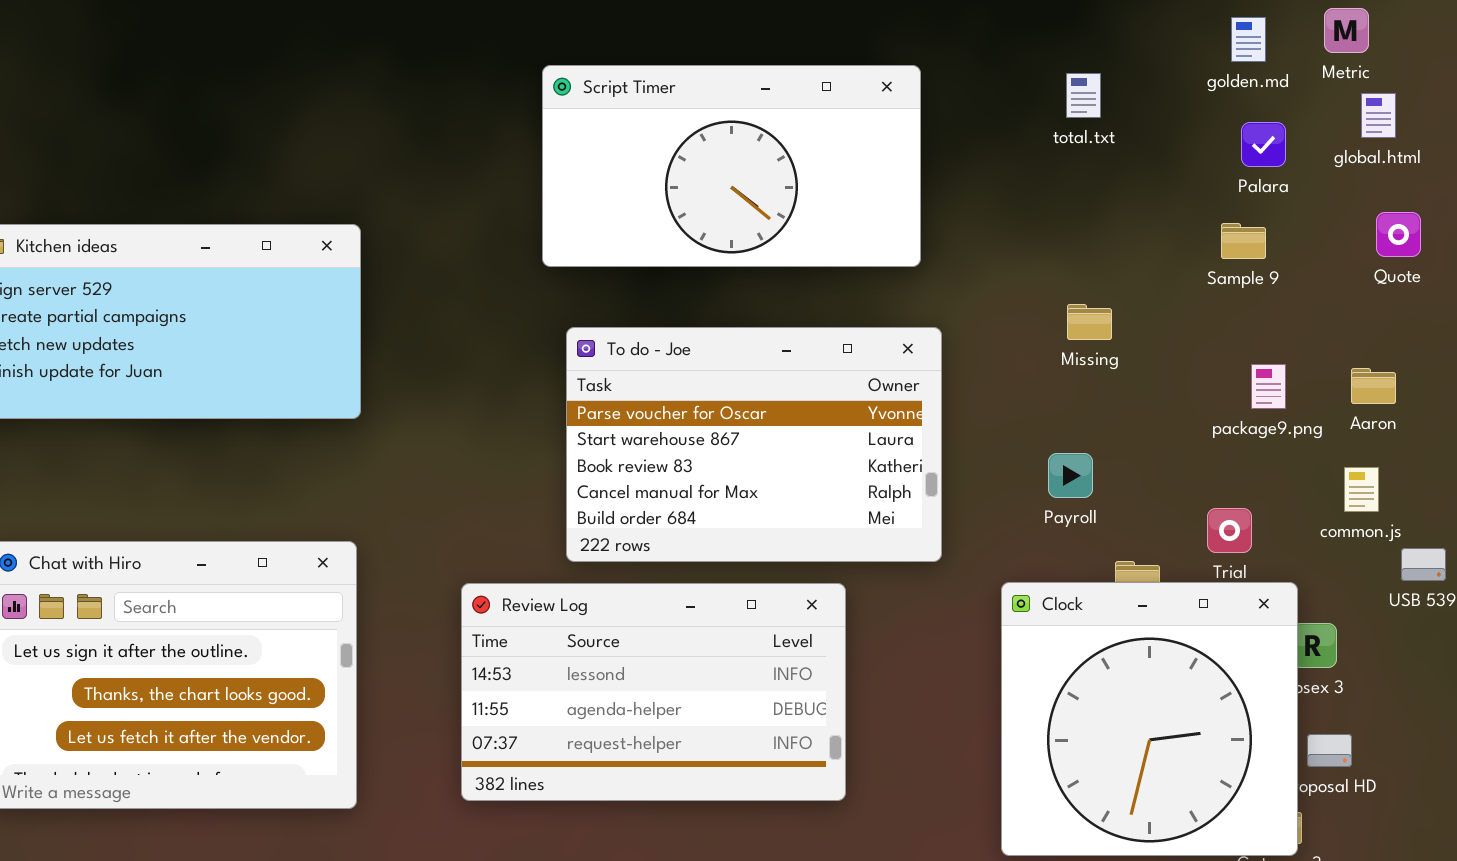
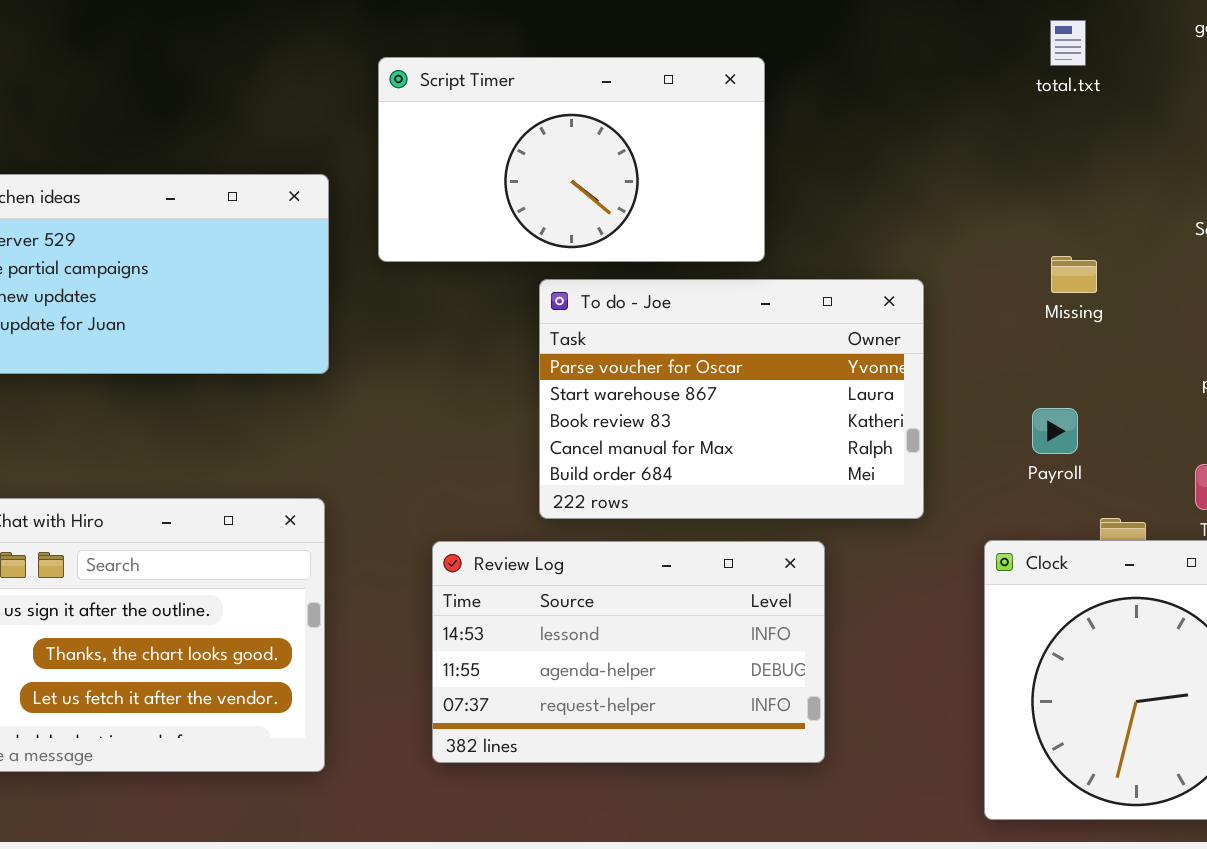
Script Timer: [542,65,921,267] -> [378,57,765,262], moved

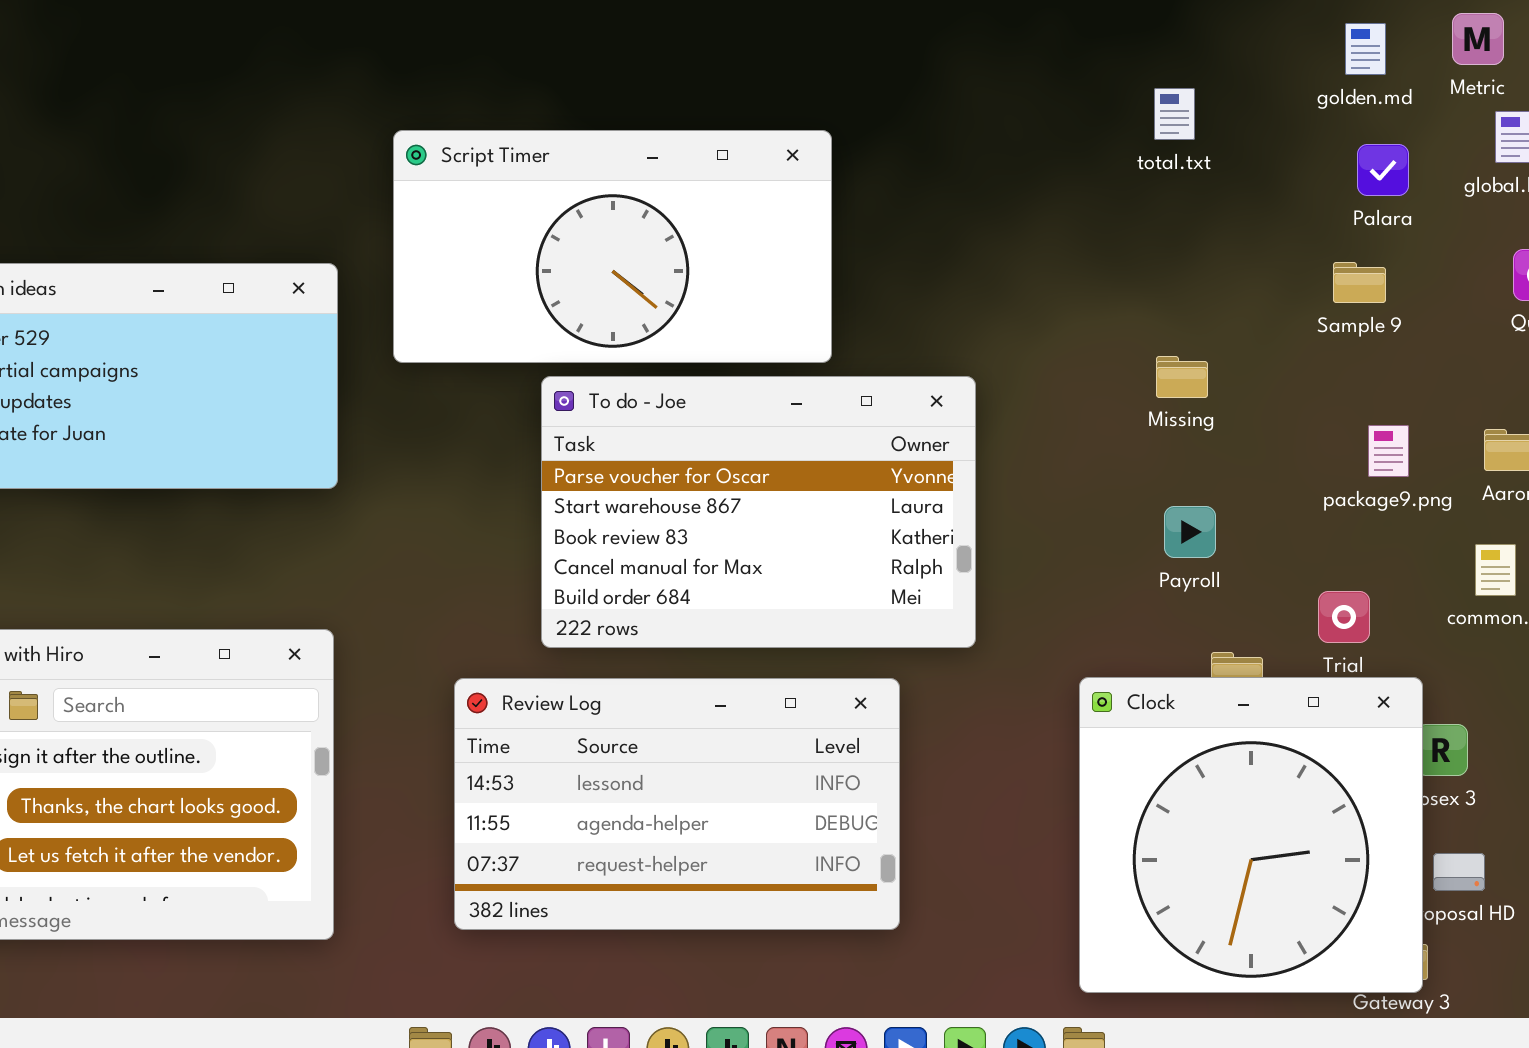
To do - Joe: [539,279,924,519] -> [541,376,976,648], moved
Payroll: [1032,408,1078,454] -> [1164,506,1216,558], moved

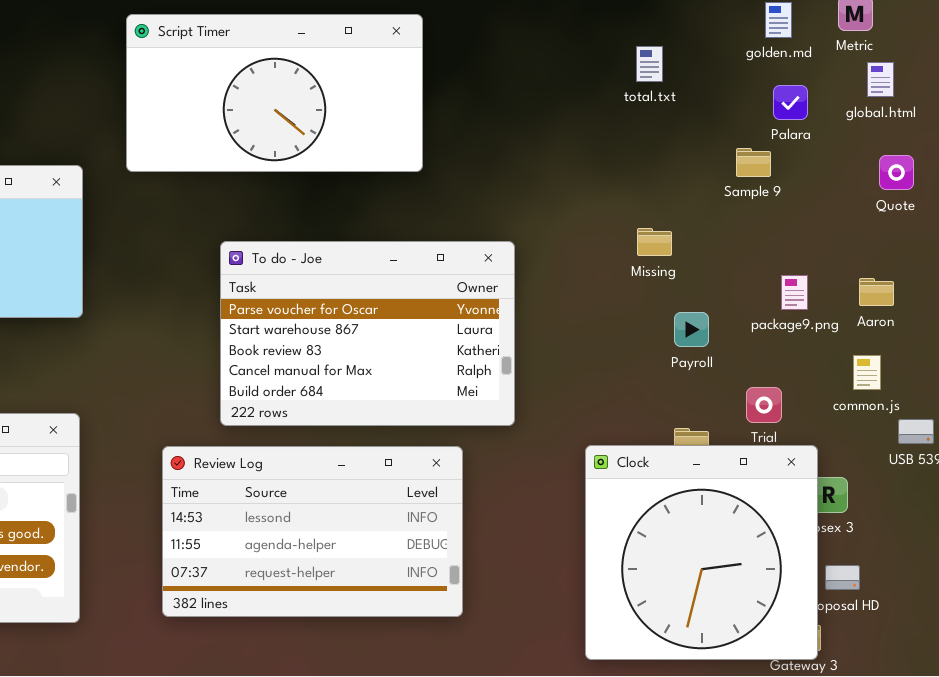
Script Timer: [393,130,832,363] -> [126,14,423,172], moved
Sample 9: [1333,262,1386,303] -> [736,148,771,177], moved
Payroll: [1164,506,1216,558] -> [674,312,709,347], moved

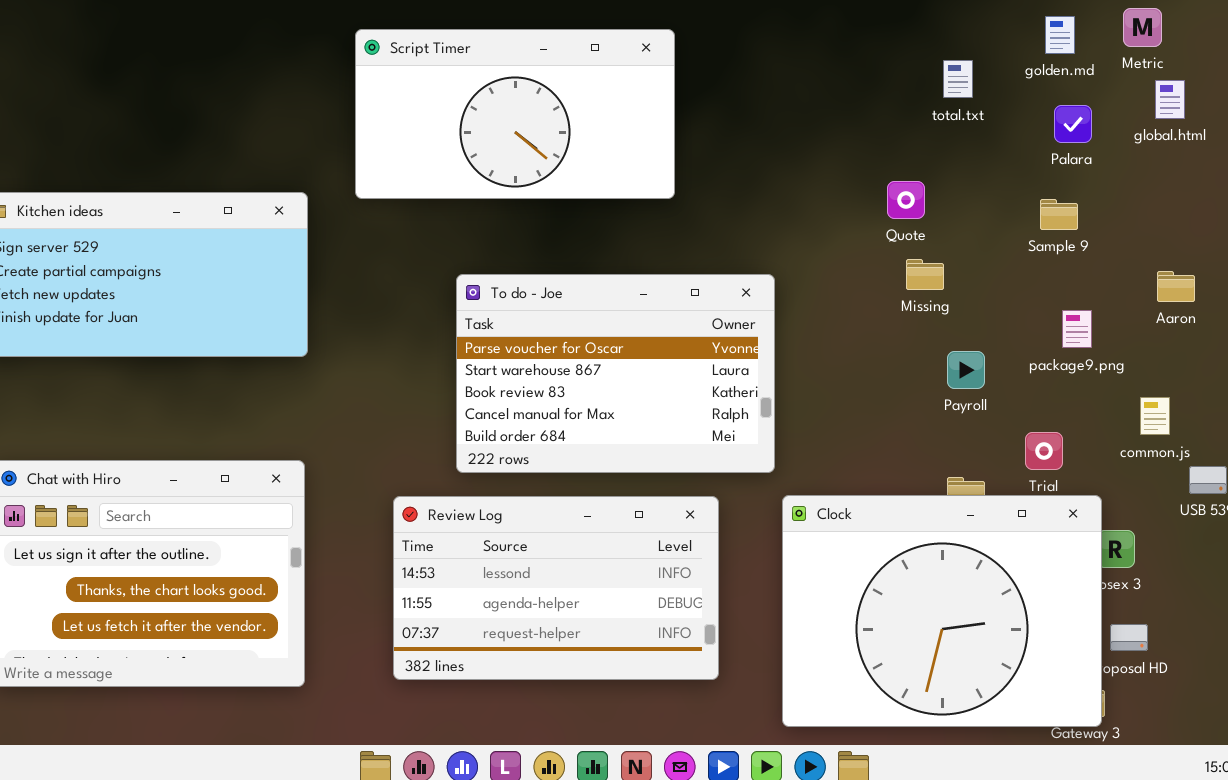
total.txt: [636,46,663,82] -> [943,60,973,98], moved
Sample 9: [736,148,771,177] -> [1040,199,1078,230], moved
Quote: [879,155,914,190] -> [887,181,925,219], moved
Aaron: [859,278,894,306] -> [1157,271,1195,302], moved
Clock: [585,445,818,660] -> [782,495,1102,727], resized

